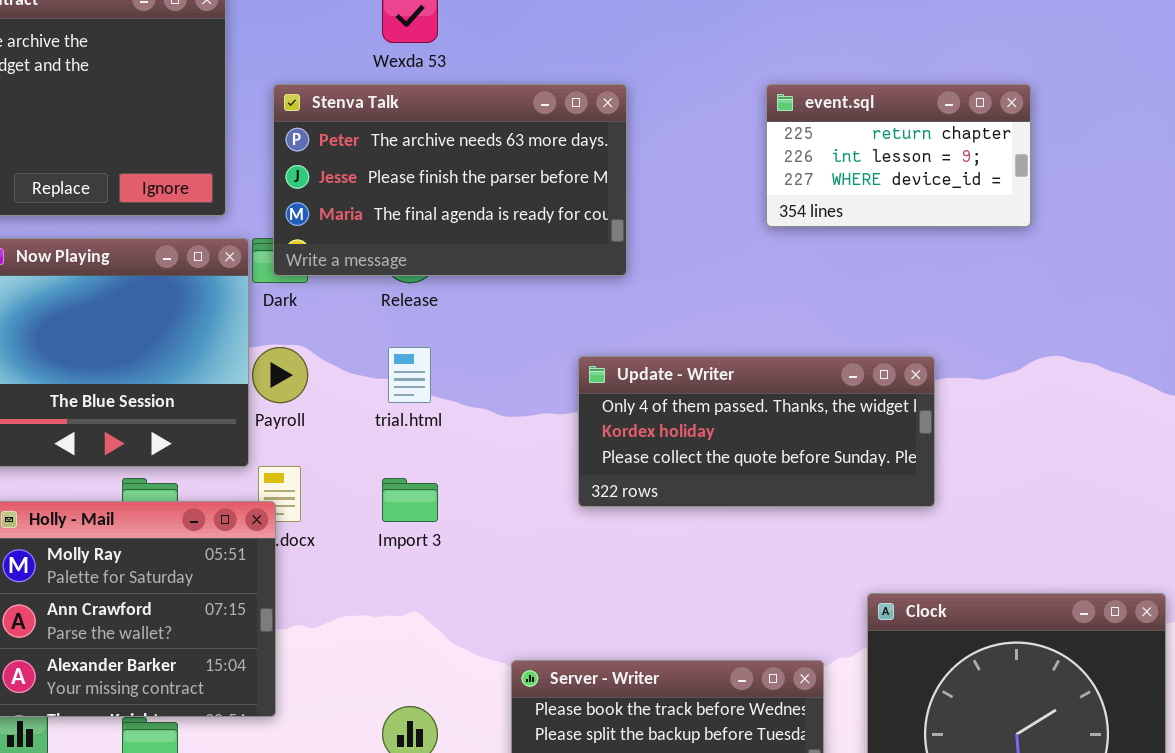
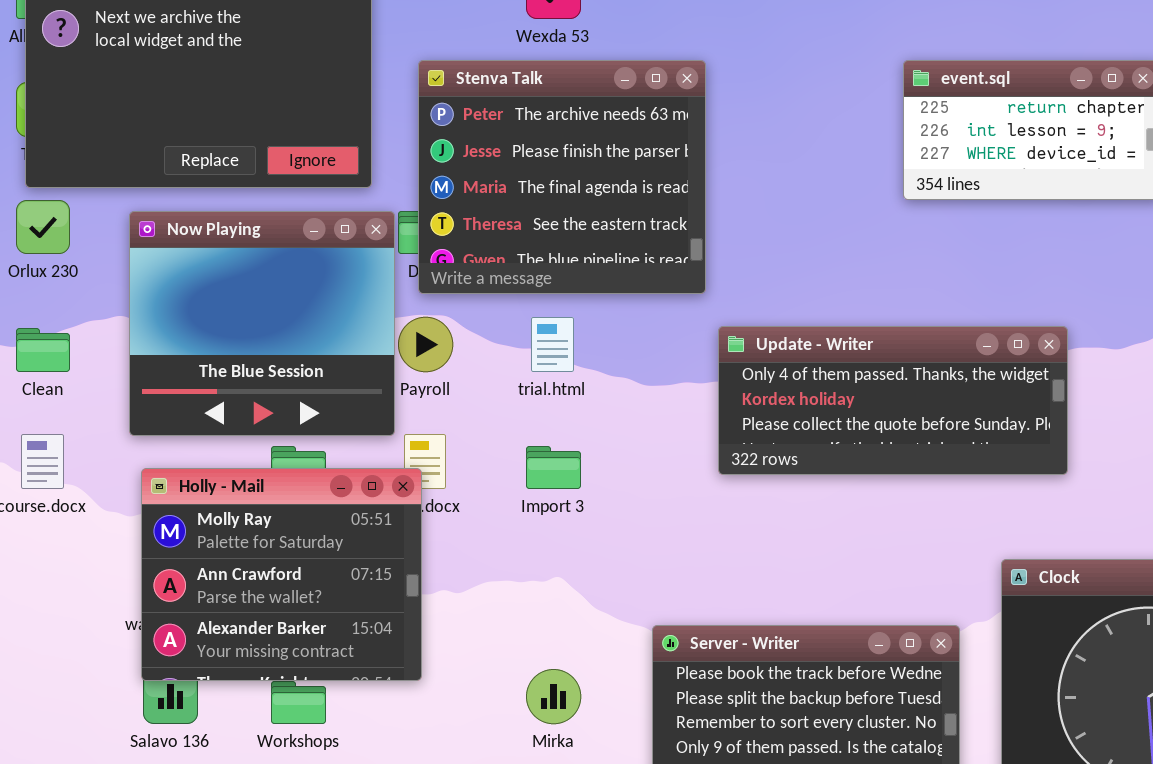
Stenva Talk: [273,84,627,276] -> [418,60,706,294], resized

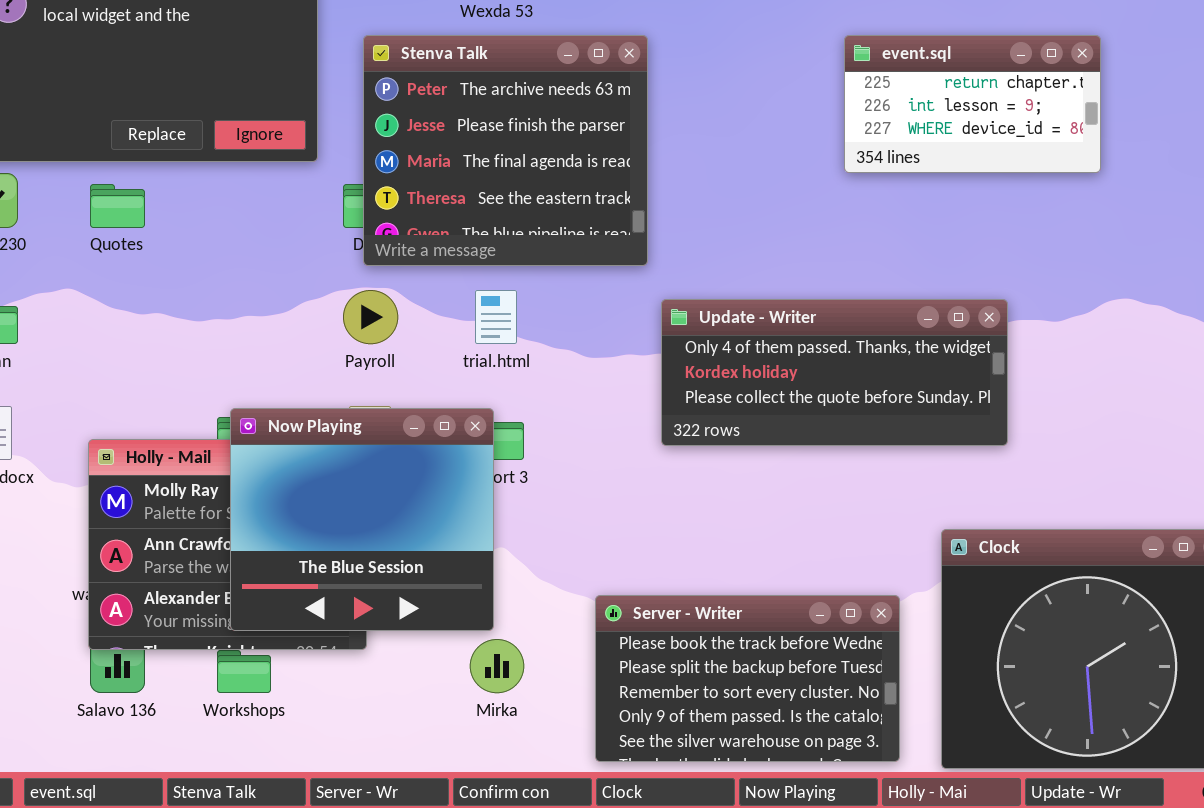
Now Playing: [129,211,395,436] -> [230,408,494,631], moved

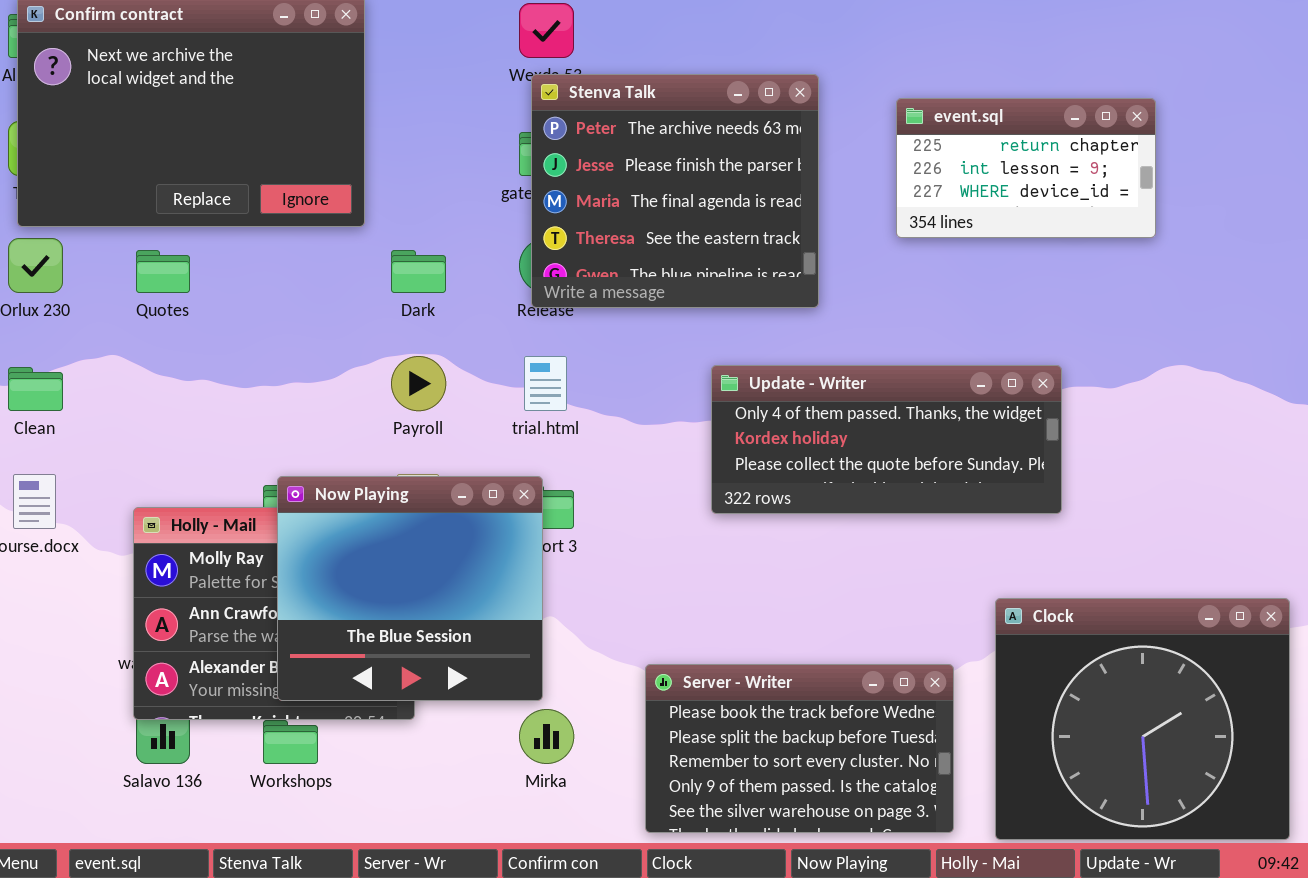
Stenva Talk: [363,35,648,266] -> [531,74,819,308], moved

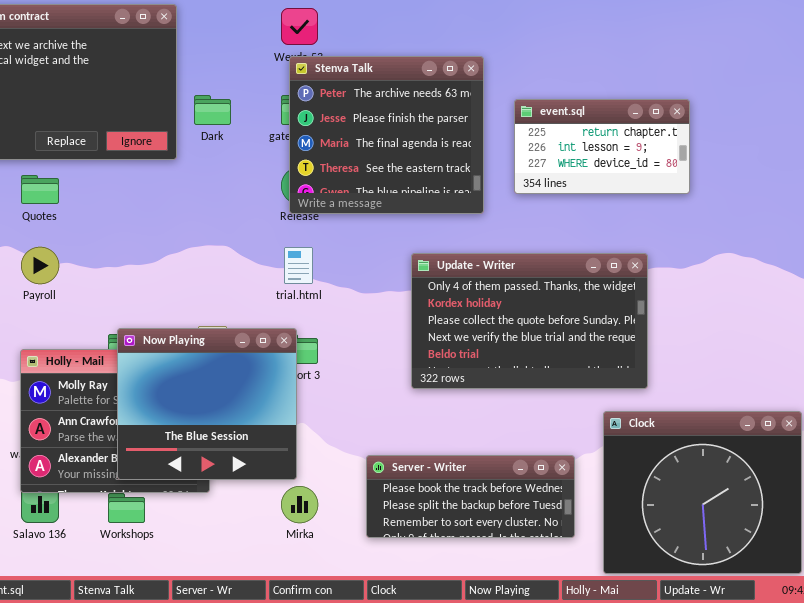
event.sql: [896,98,1156,238] -> [514,99,690,194], moved
Dark: [391,250,446,293] -> [194,95,231,125], moved
Payroll: [391,356,446,411] -> [21,247,59,284], moved
Update - Writer: [711,365,1062,514] -> [411,253,648,389], resized
Server - Writer: [645,664,954,833] -> [366,455,575,538], resized

